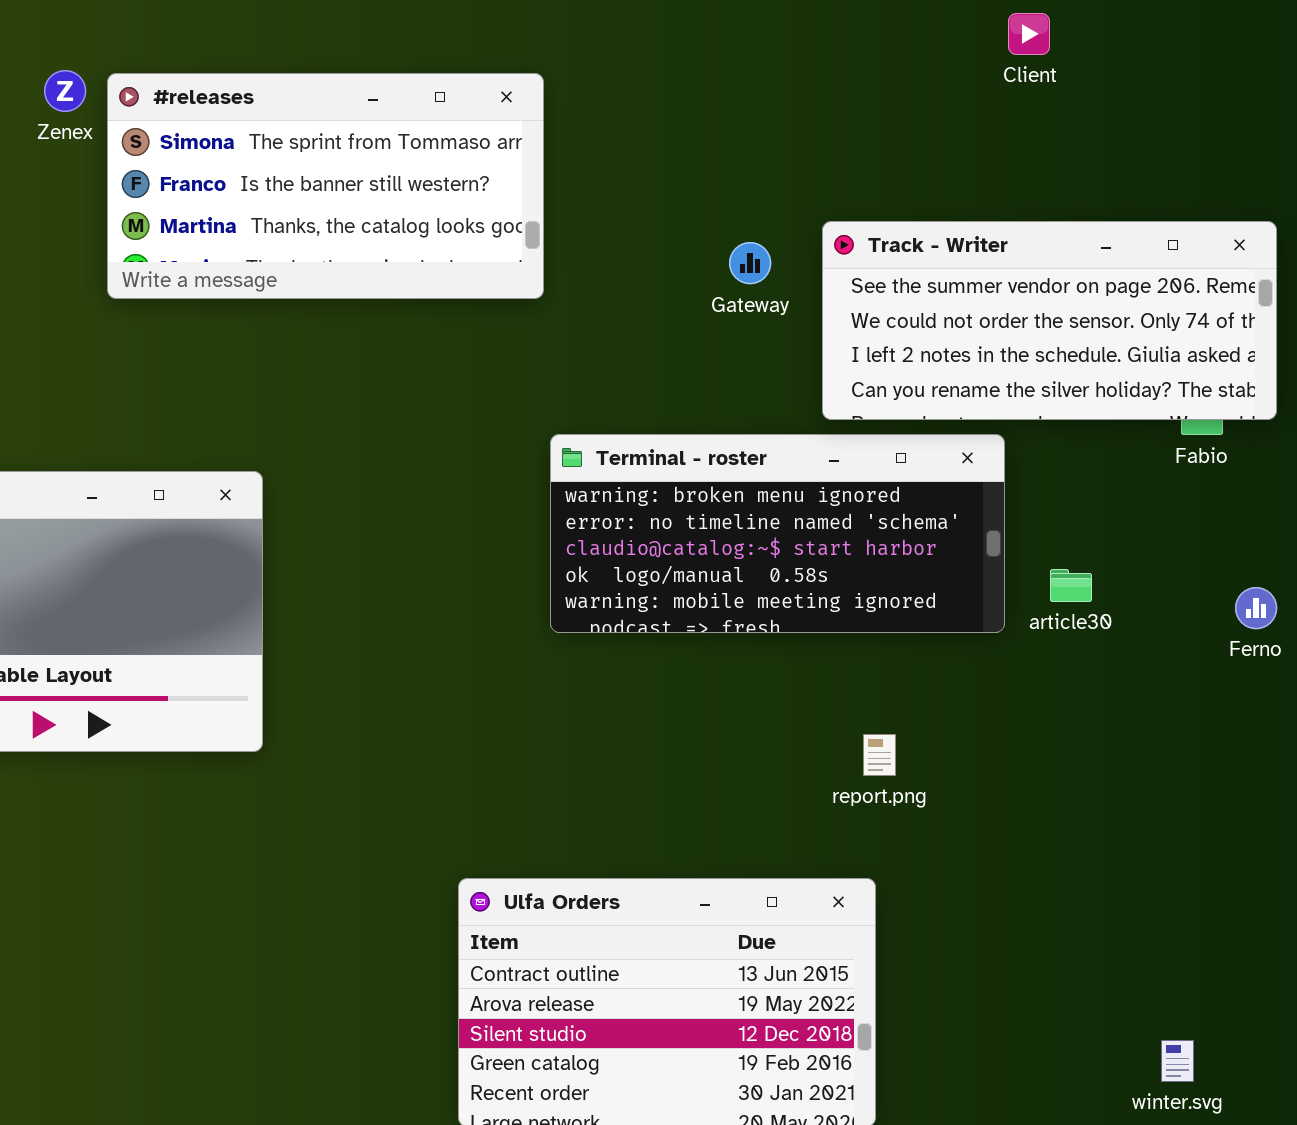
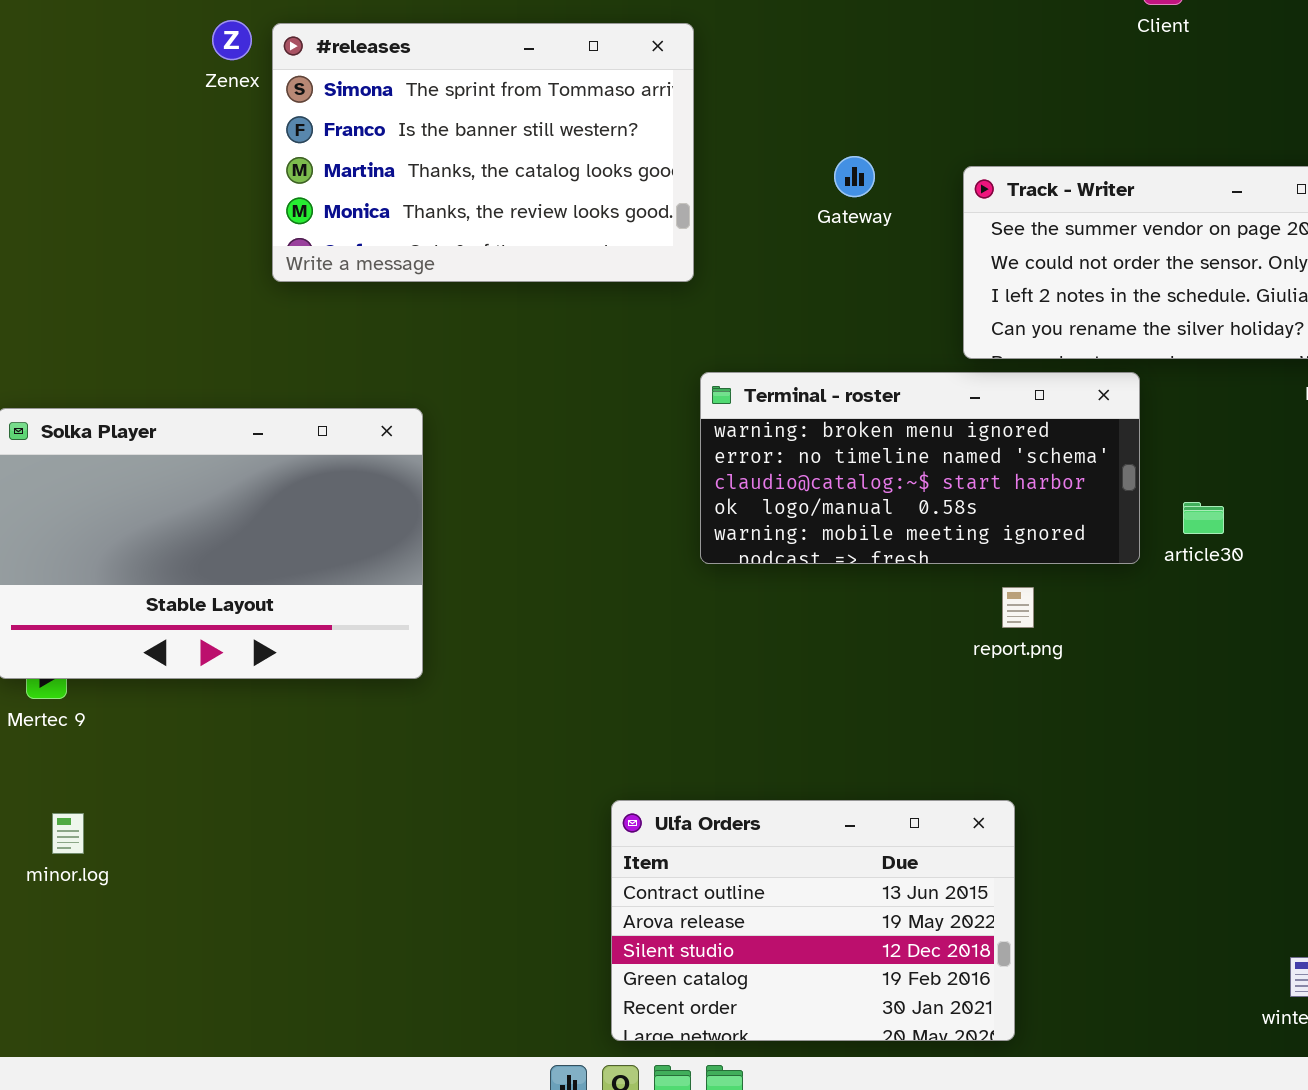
#releases: [107,73,544,299] -> [272,23,694,282], resized
Gateway: [729,242,771,284] -> [834,156,875,197], moved
report.png: [863,734,896,776] -> [1002,587,1034,628], moved

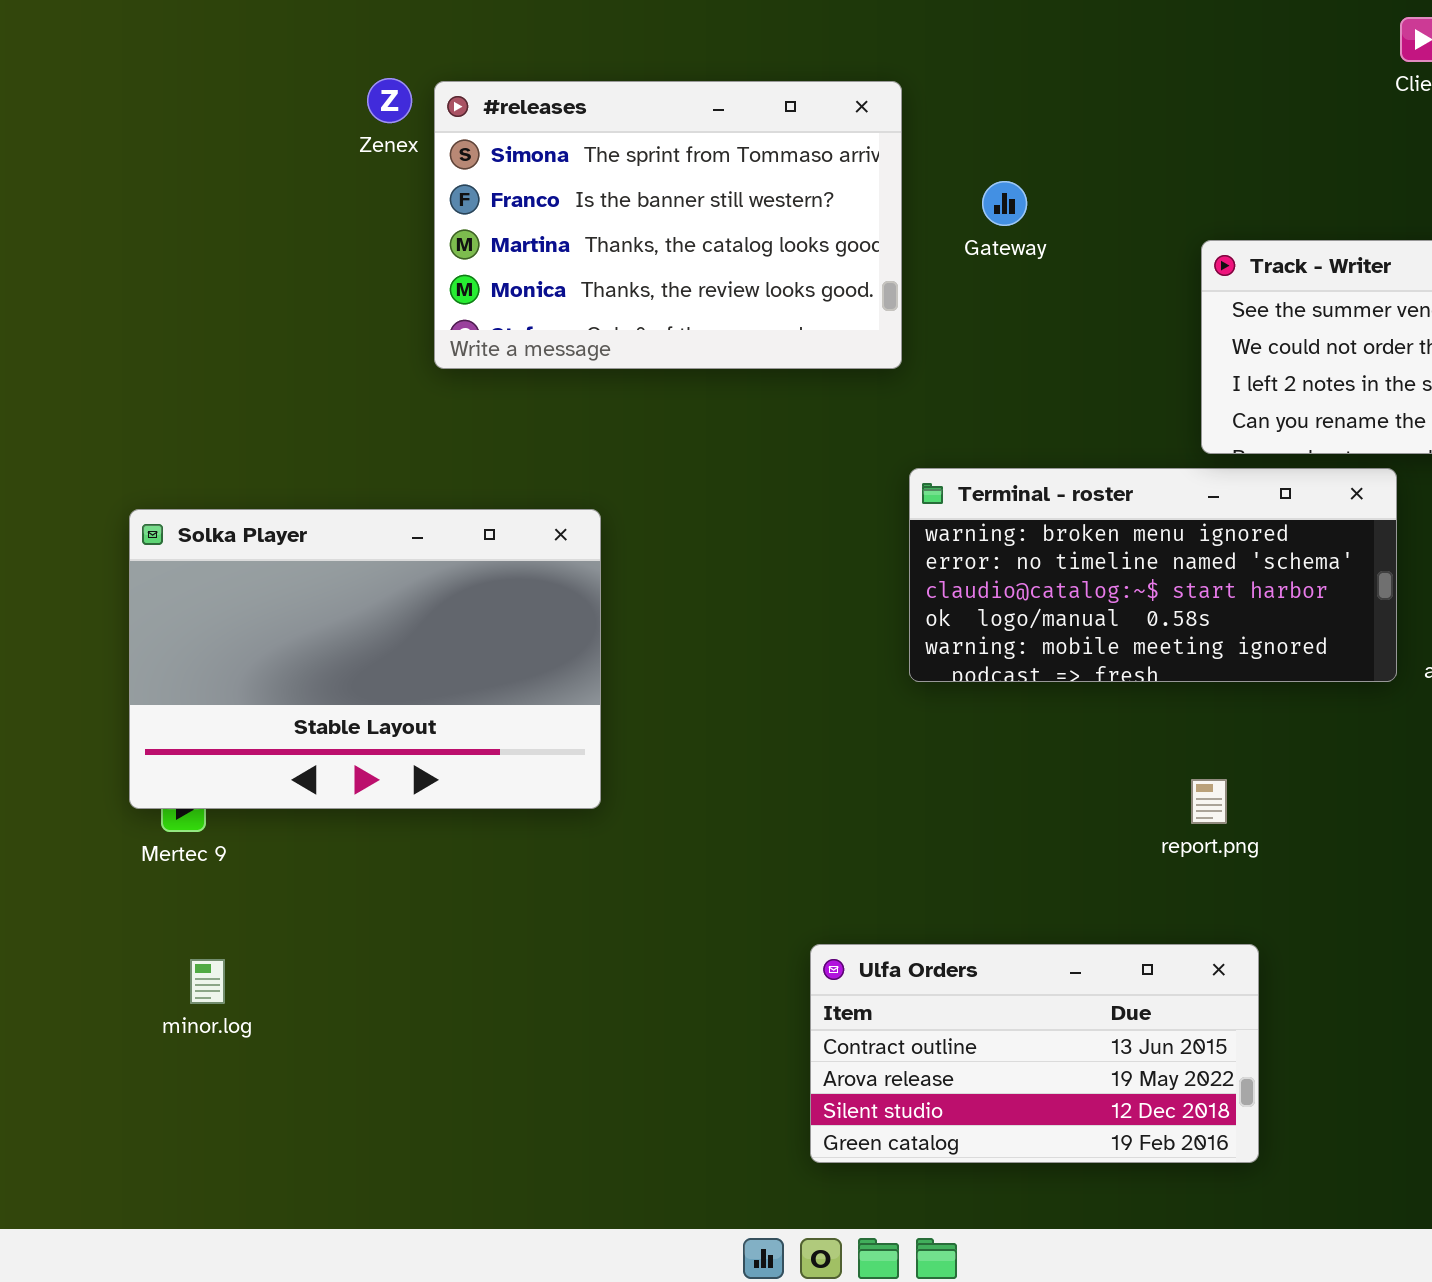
Gateway: [834,156,875,197] -> [982,181,1027,226], moved
report.png: [1002,587,1034,628] -> [1191,779,1227,824], moved
Ulfa Orders: [611,800,1015,1041] -> [810,944,1259,1163], resized

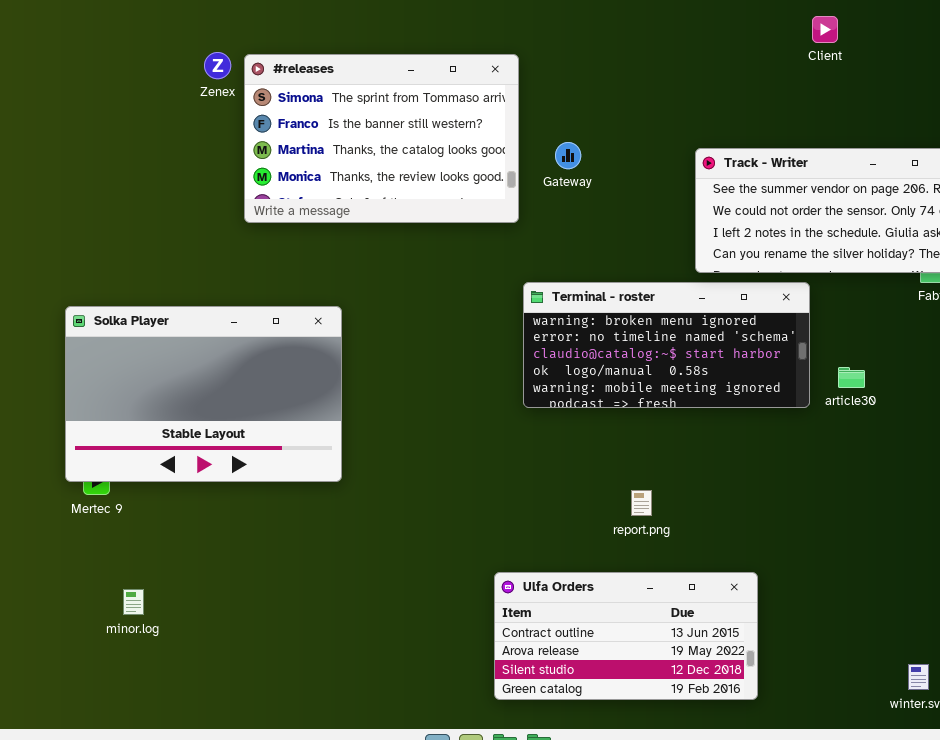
Gateway: [982,181,1027,226] -> [555,142,581,169], moved
report.png: [1191,779,1227,824] -> [631,490,652,516], moved
Ulfa Orders: [810,944,1259,1163] -> [494,572,758,700], moved
minor.log: [190,959,225,1004] -> [123,589,144,615], moved

